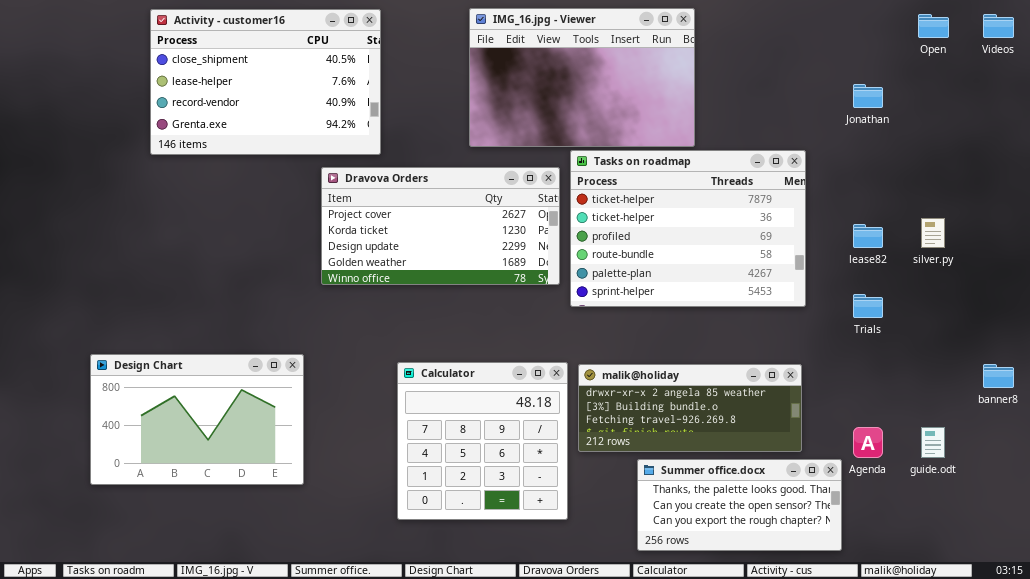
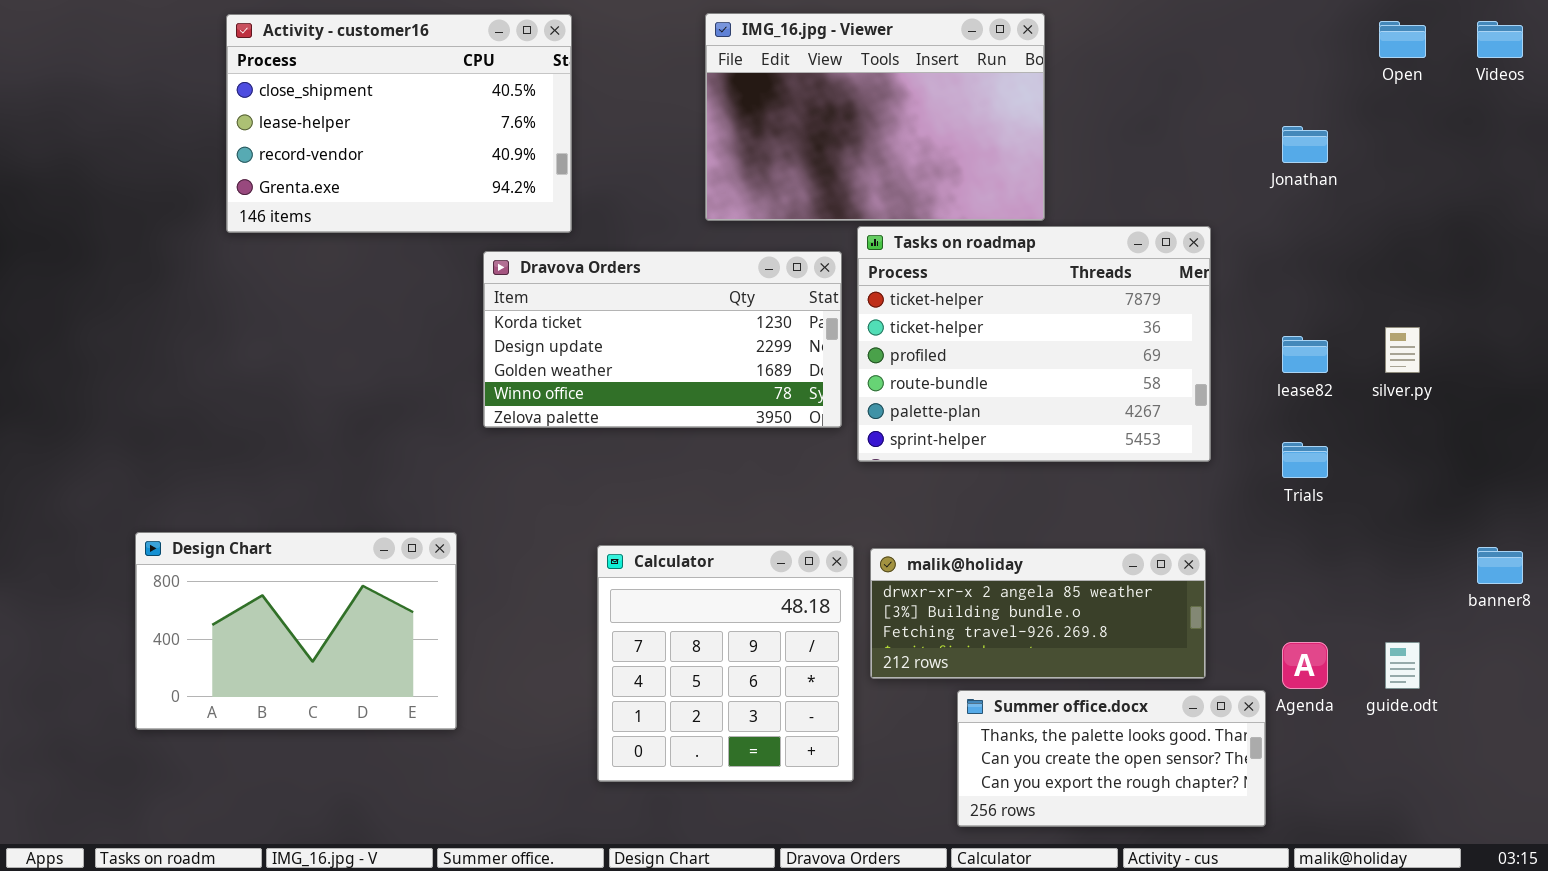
Dravova Orders: [321,167,560,285] -> [483,251,842,428], scrolled down 1 row

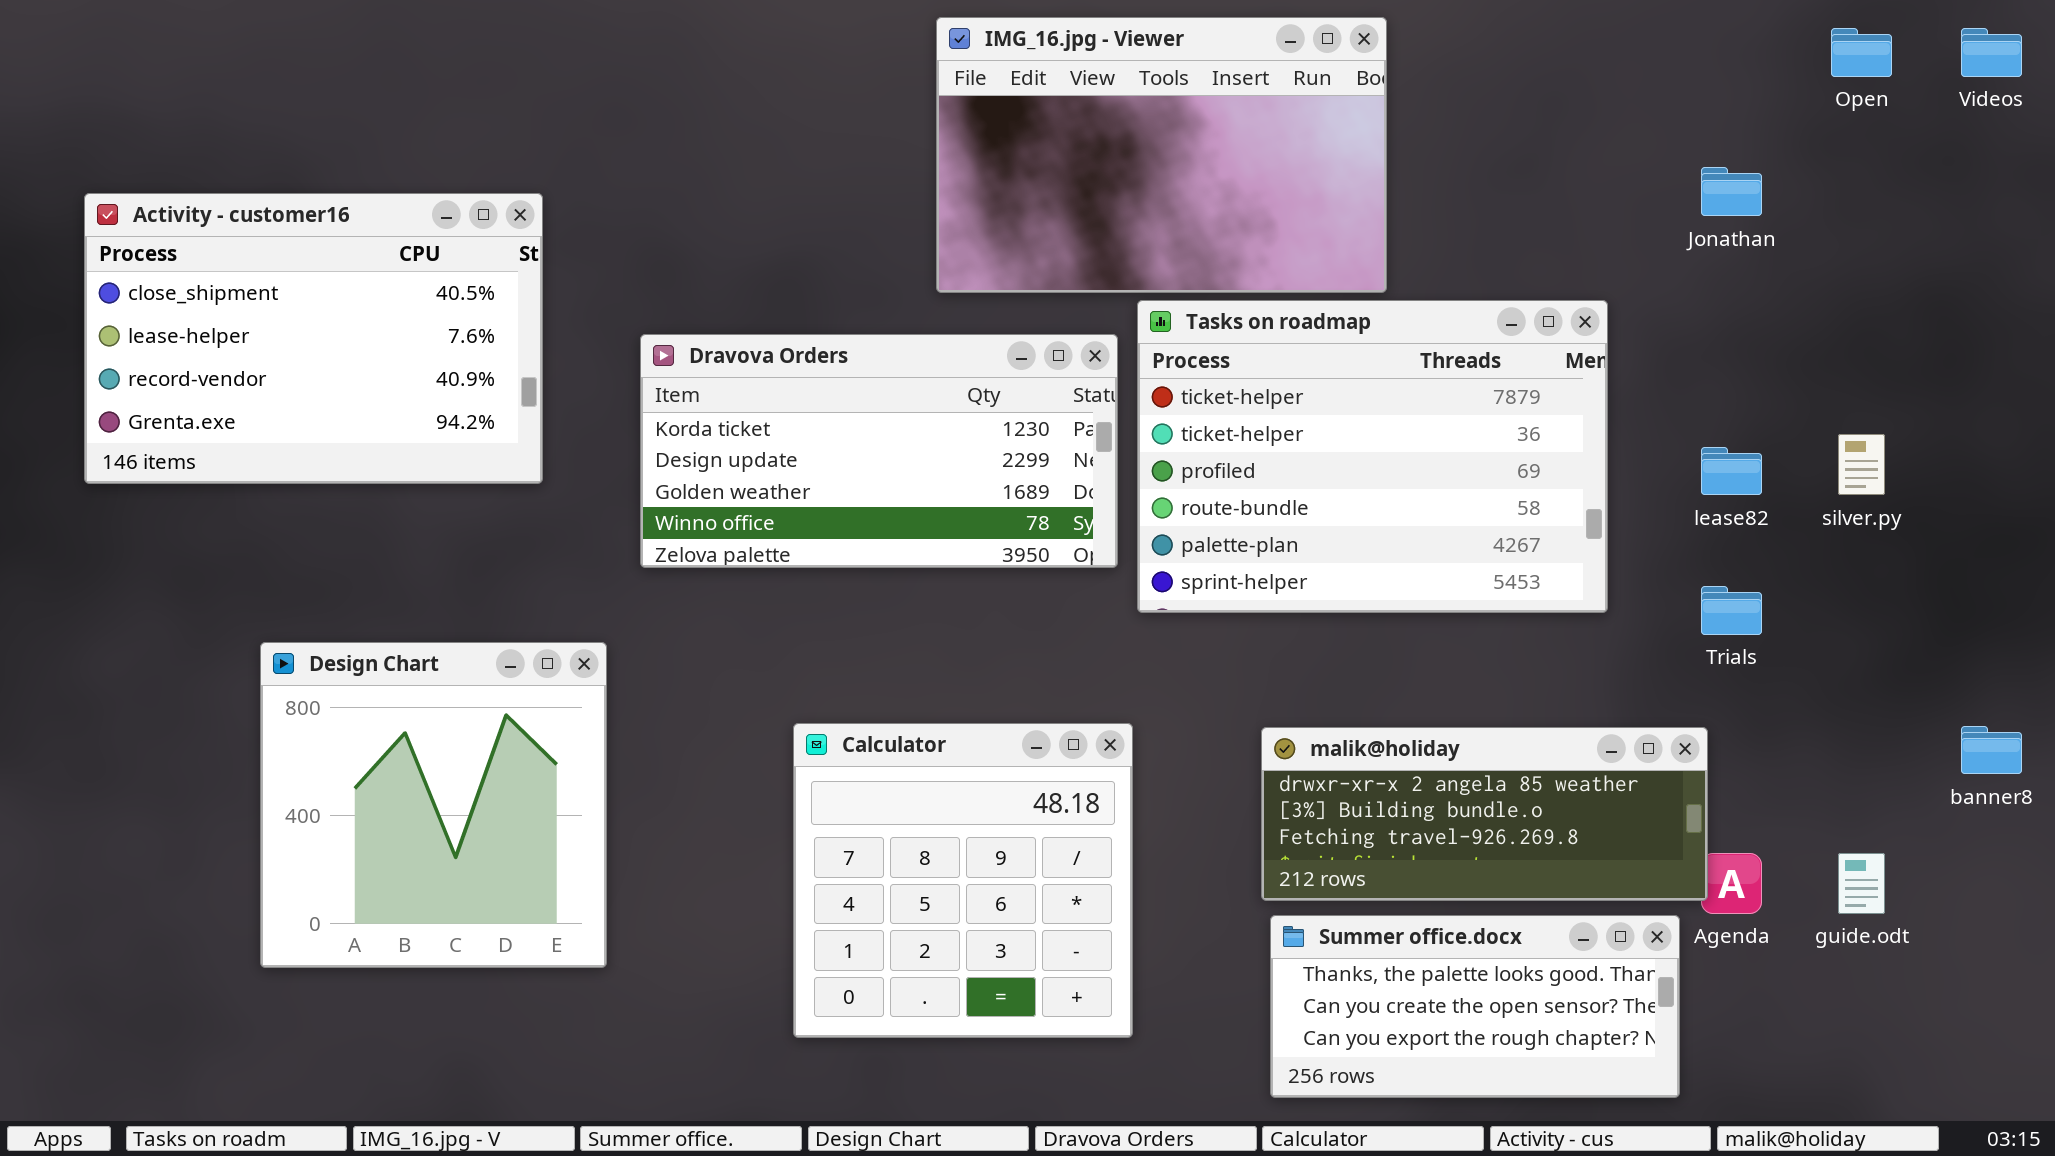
Activity - customer16: [226,14,572,233] -> [84,193,543,484], moved
Design Chart: [135,532,457,730] -> [260,642,607,968], resized
malik@holiday: [870,548,1206,679] -> [1261,727,1708,901], moved

